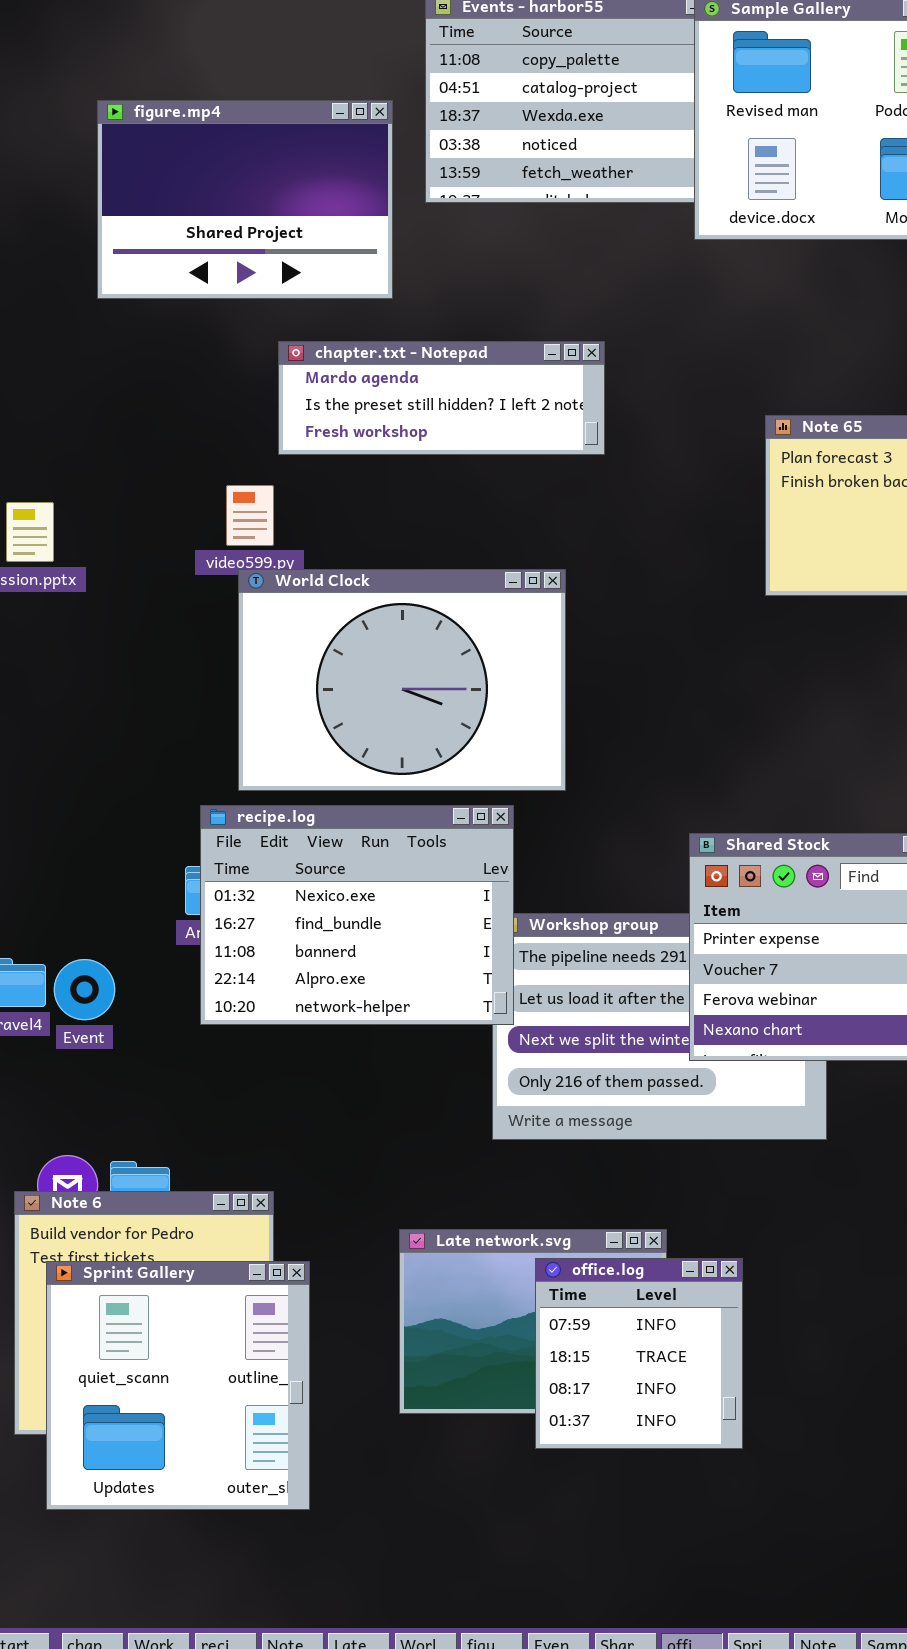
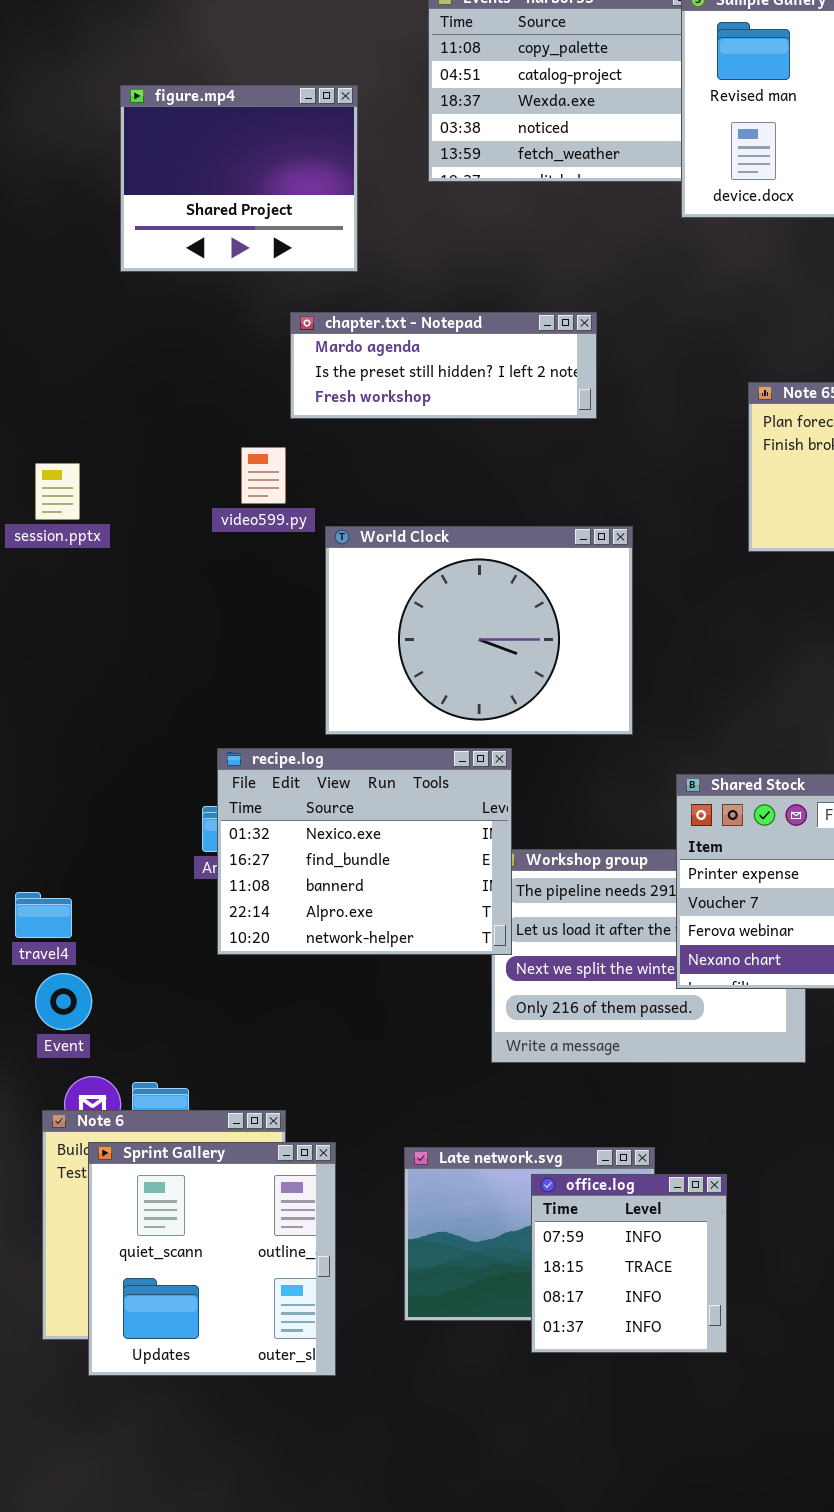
figure.mp4: [97,100,393,299] -> [120,85,358,272], resized
World Clock: [238,569,566,791] -> [325,526,633,735], moved
Event: [54,959,115,1020] -> [35,973,92,1030], moved
Sprint Gallery: [46,1261,310,1510] -> [88,1142,336,1376], moved

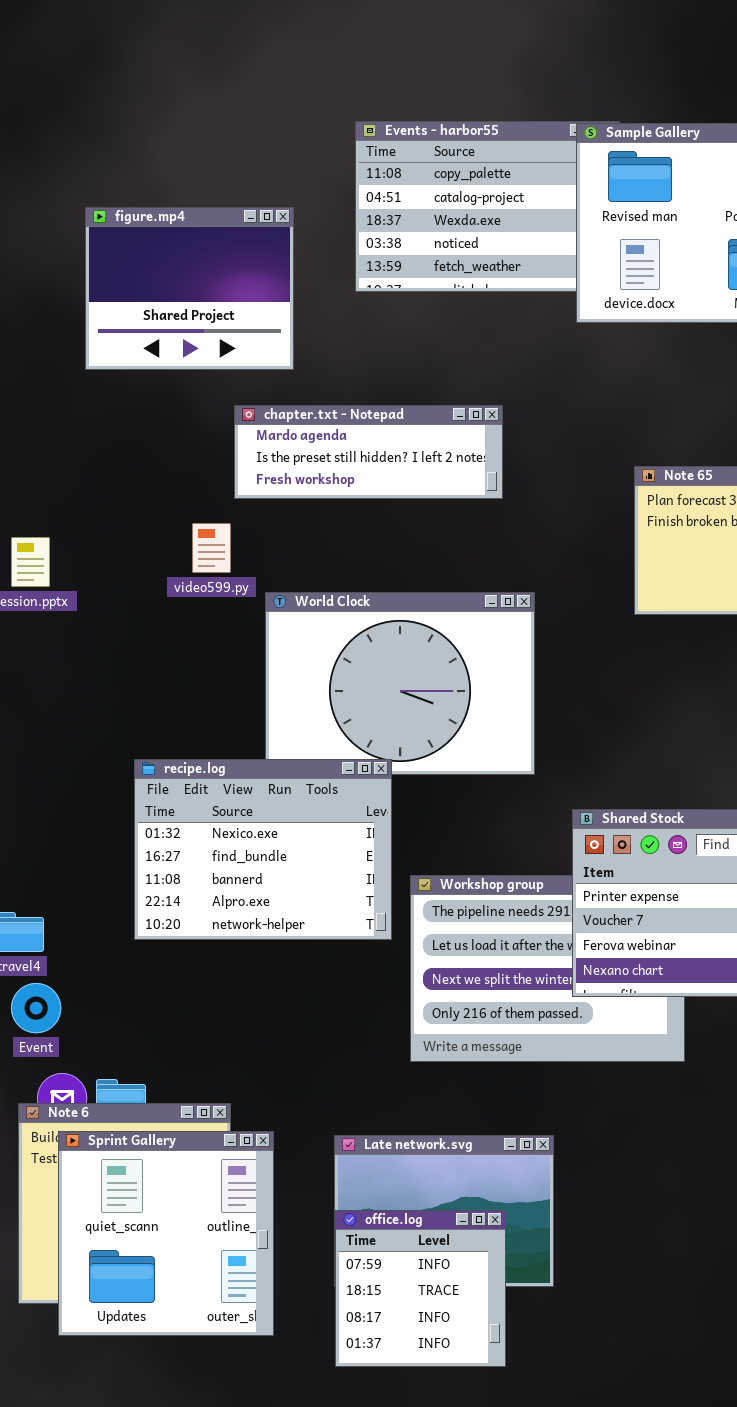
recipe.log: [217,748,512,955] -> [134,759,392,940], moved
office.log: [531,1174,727,1353] -> [335,1210,506,1367], moved

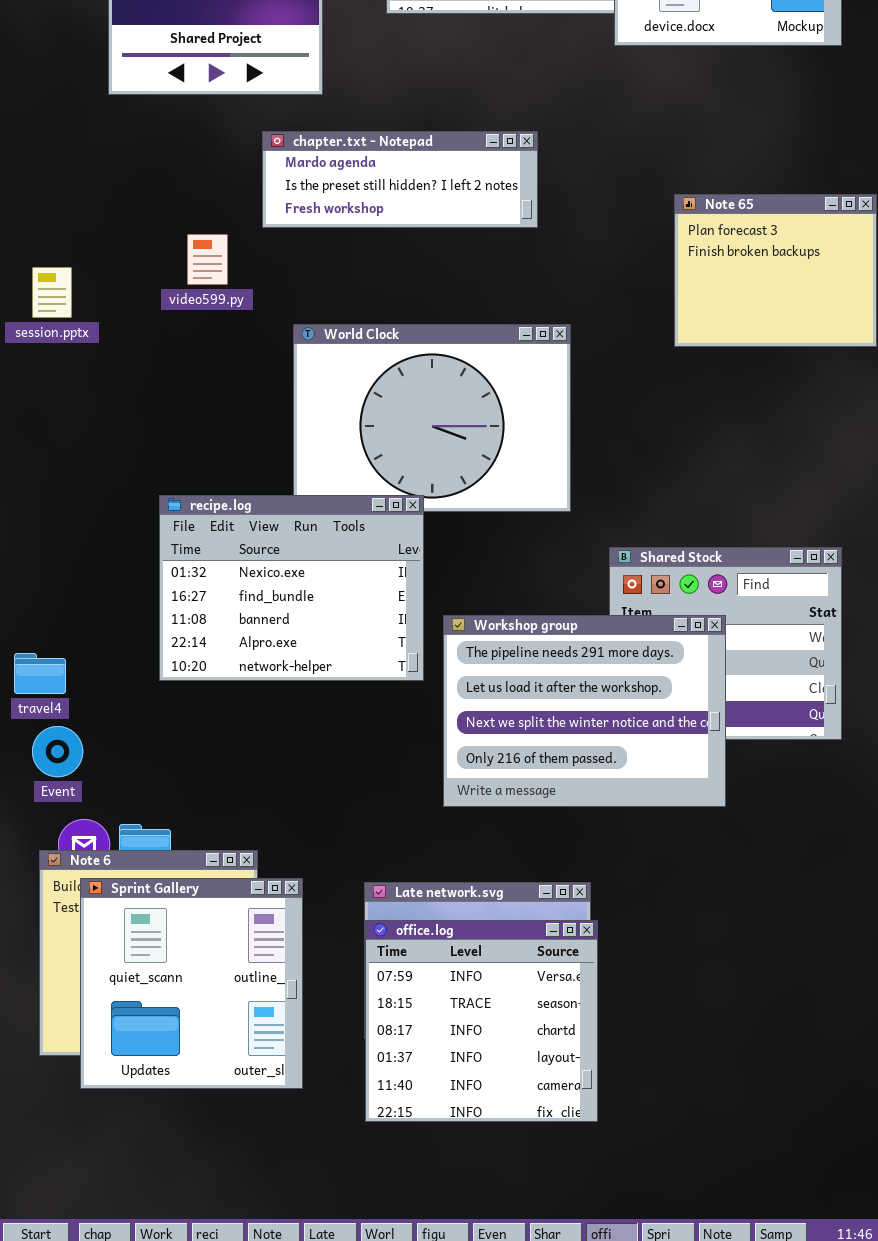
video599.py: [192,523,231,573] -> [187,234,228,285], moved
Workshop group: [410,875,685,1062] -> [443,615,726,807], raised
office.log: [335,1210,506,1367] -> [365,920,598,1122], resized

